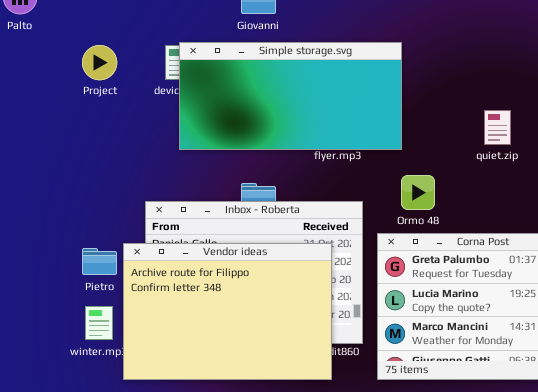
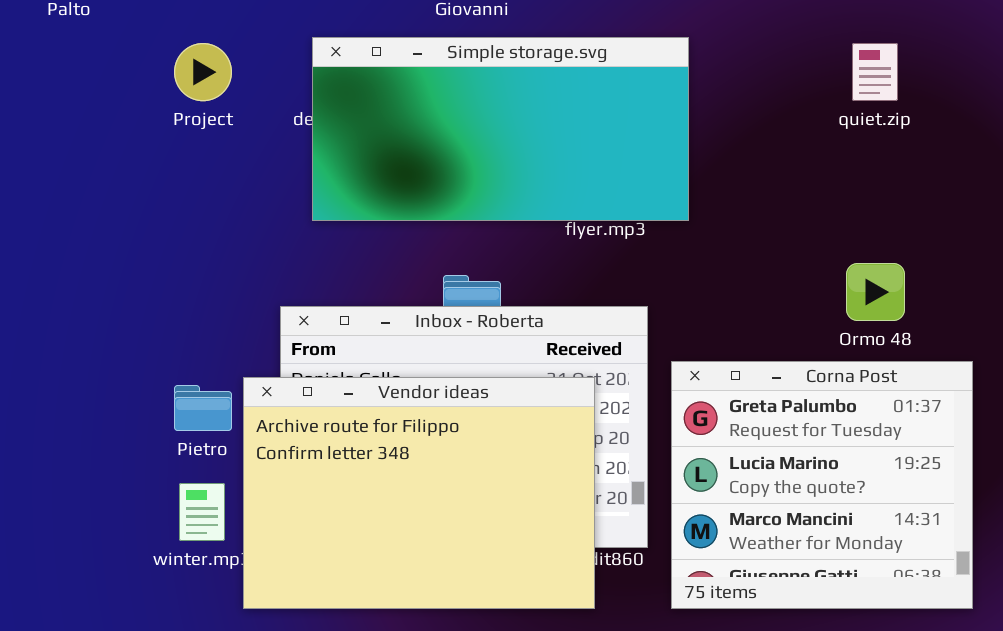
Simple storage.svg: [179,42,402,150] -> [312,37,689,221], moved
quiet.zip: [484,110,511,145] -> [852,43,898,101], moved
Ormo 48: [401,175,435,210] -> [846,263,905,321], moved

